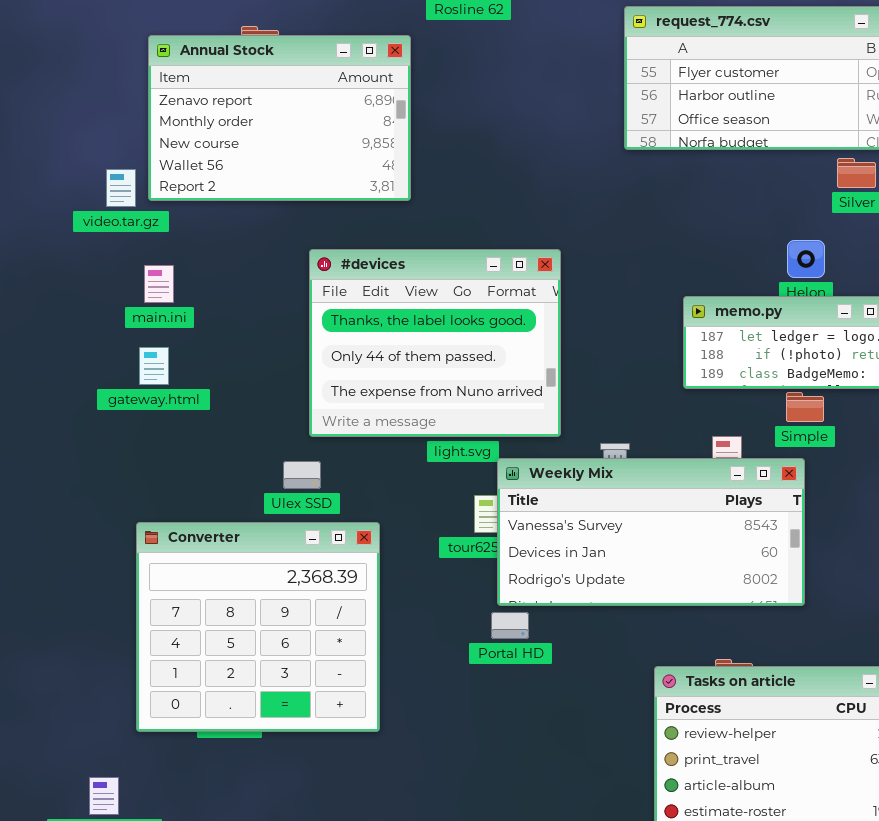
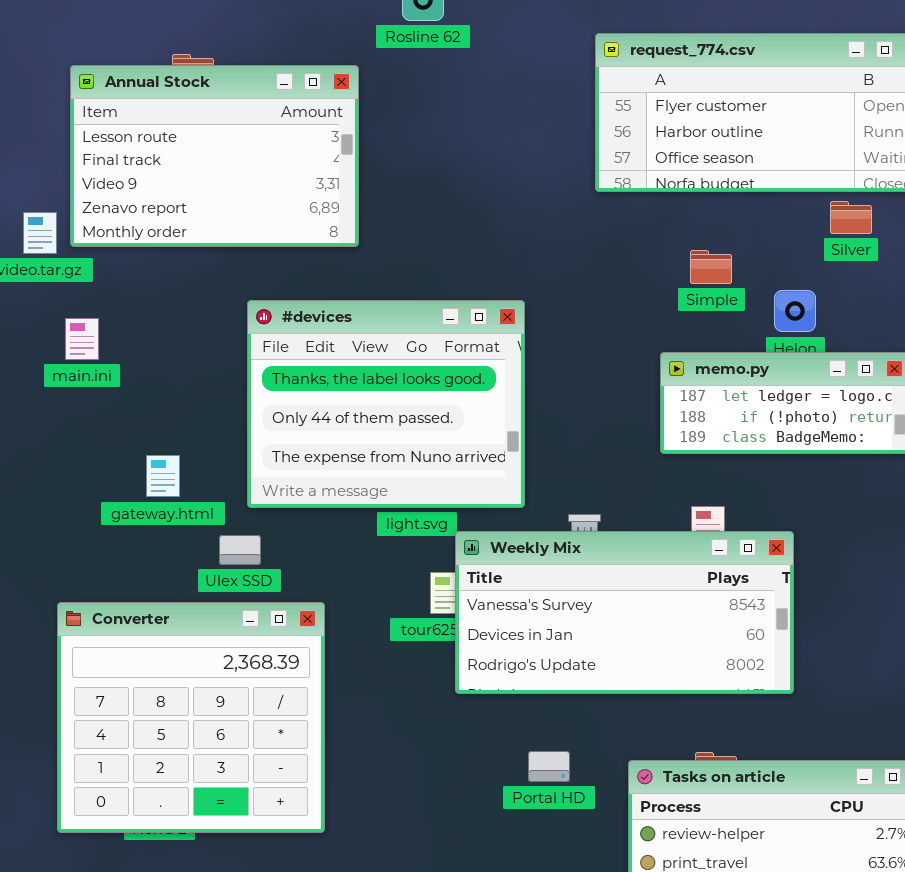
Annual Stock: [148,35,411,201] -> [70,65,359,247], scrolled up 3 rows
gateway.html: [139,347,169,385] -> [146,455,180,497], moved
Simple: [786,392,824,422] -> [690,250,732,284], moved
Portal HD: [491,612,529,639] -> [528,751,570,782], moved

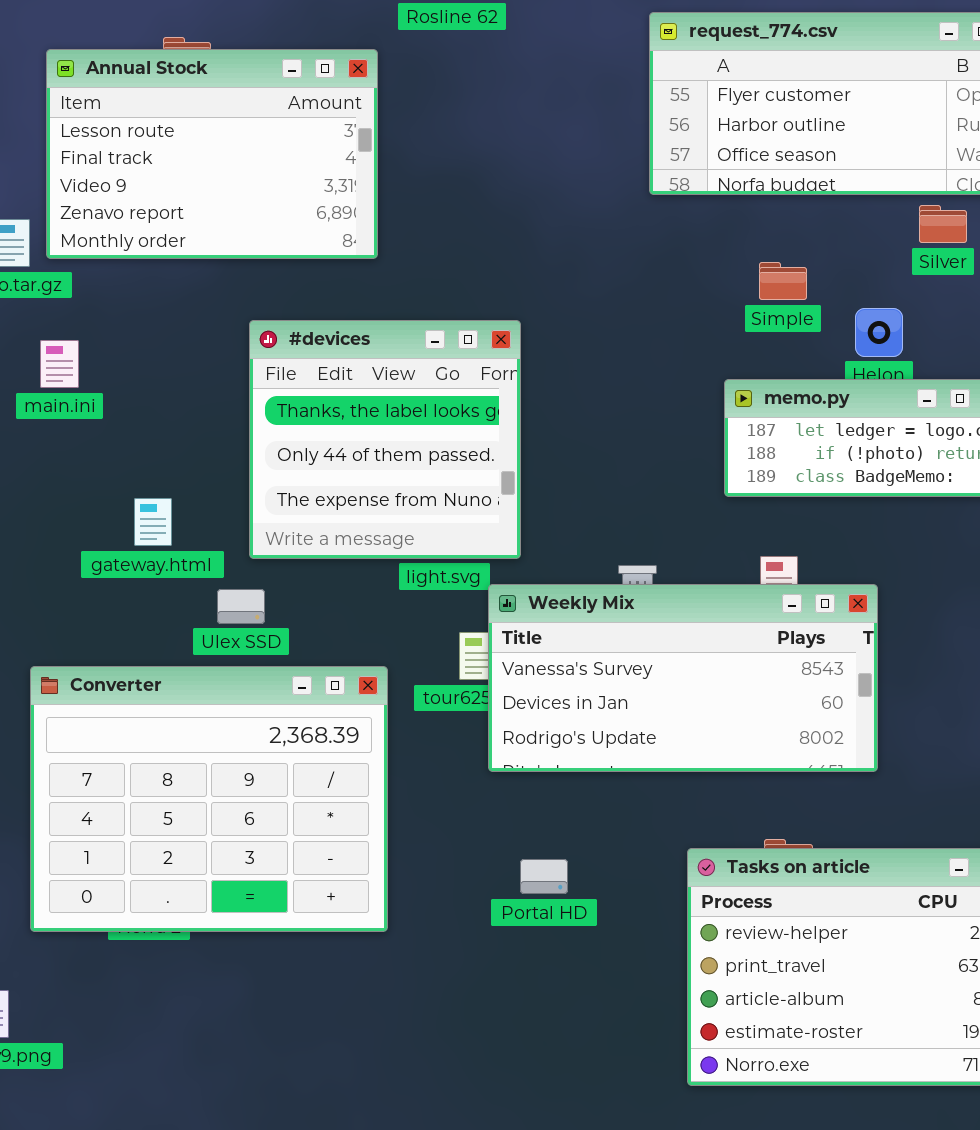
#devices: [247,300,525,508] -> [249,320,521,559], resized
Converter: [57,602,325,833] -> [30,666,388,932], resized
Portal HD: [528,751,570,782] -> [520,859,568,894], moved

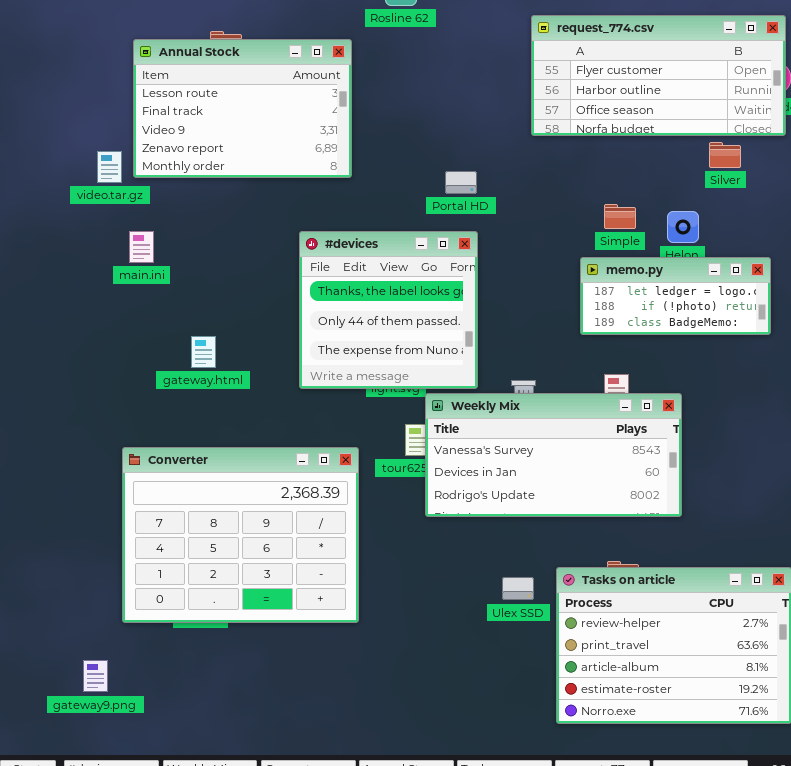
Simple: [759,262,807,300] -> [604,204,636,229], moved
#devices: [249,320,521,559] -> [299,231,478,389], moved
Ulex SSD: [217,589,265,624] -> [502,577,534,600], moved
Portal HD: [520,859,568,894] -> [445,171,477,194], moved

